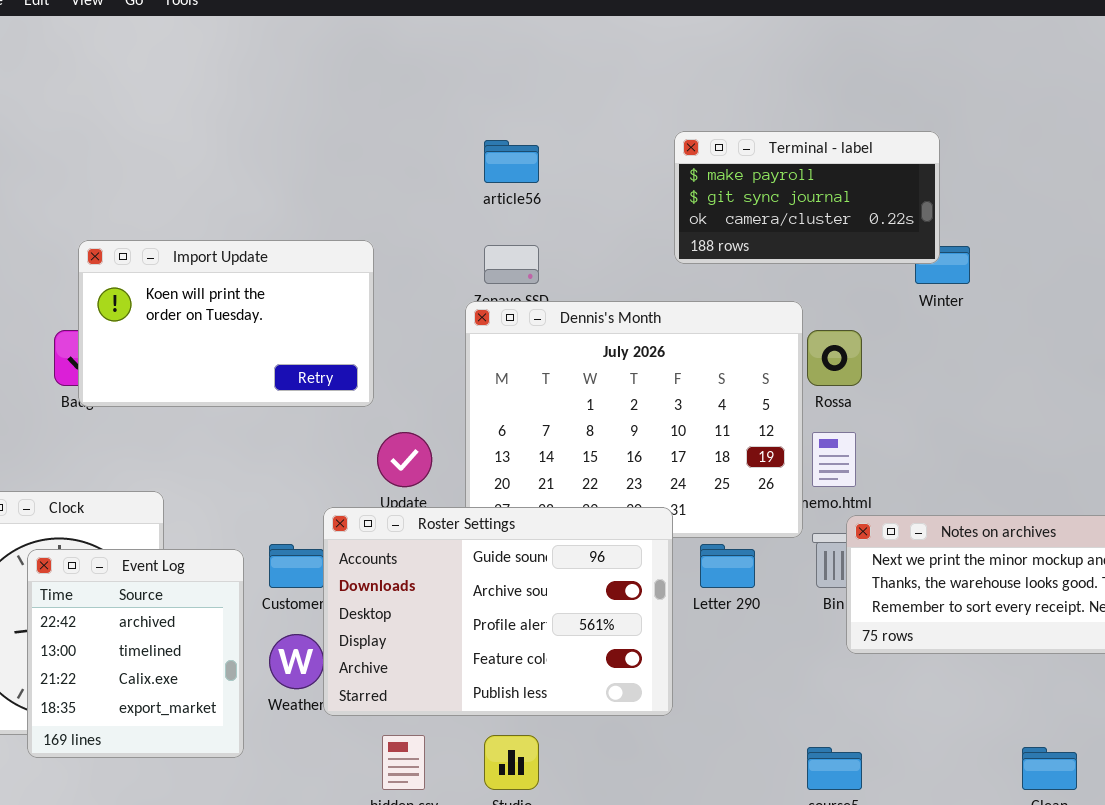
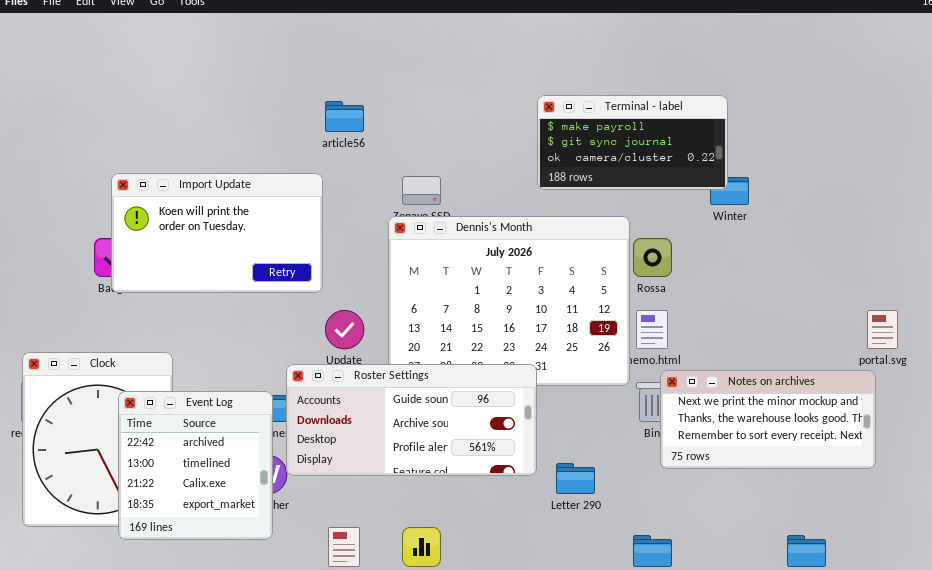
article56: [484,140,539,183] -> [325,101,364,132], moved
Roster Settings: [323,507,673,716] -> [286,364,537,476], resized
Letter 290: [700,544,755,588] -> [556,463,595,494], moved
Event Log: [27,549,244,758] -> [118,391,273,540], moved

